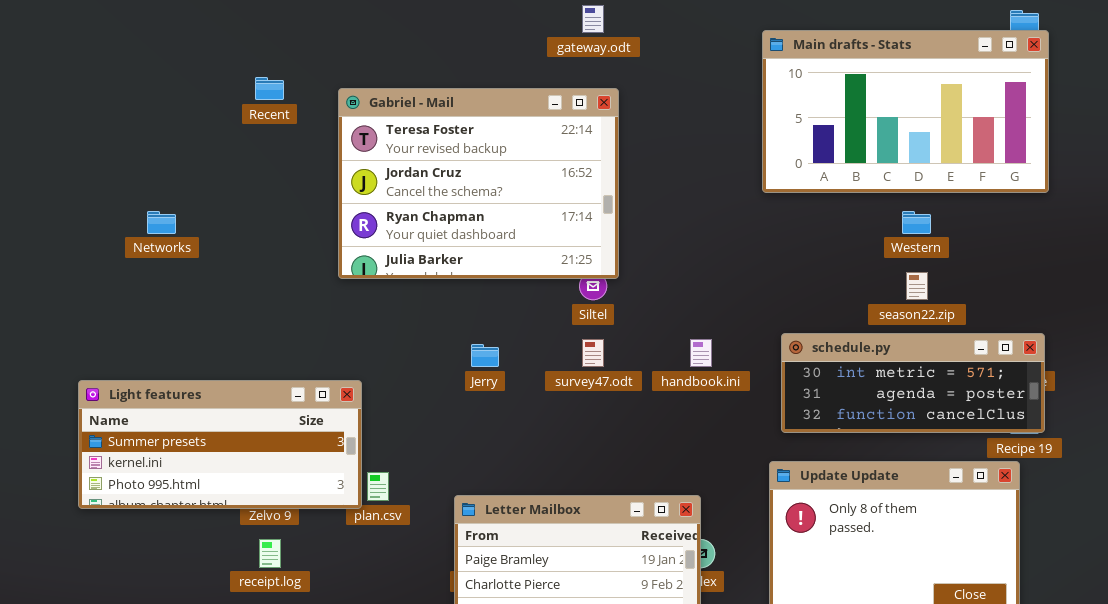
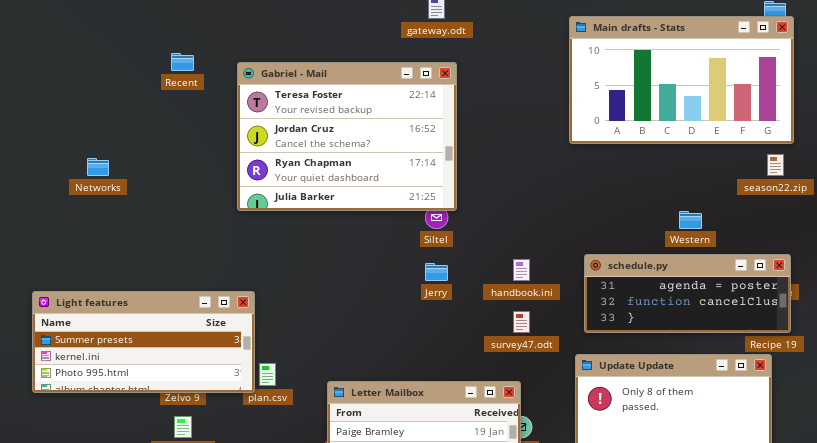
Western: [902,211,931,234] -> [679,211,702,229], moved
season22.zip: [906,272,928,300] -> [767,154,784,176], moved
schedule.py: [781,333,1045,433] -> [584,254,791,333], scrolled down 1 row
survey47.odt: [582,339,604,367] -> [513,311,530,333], moved
Jerry: [471,344,499,367] -> [425,263,448,281], moved

